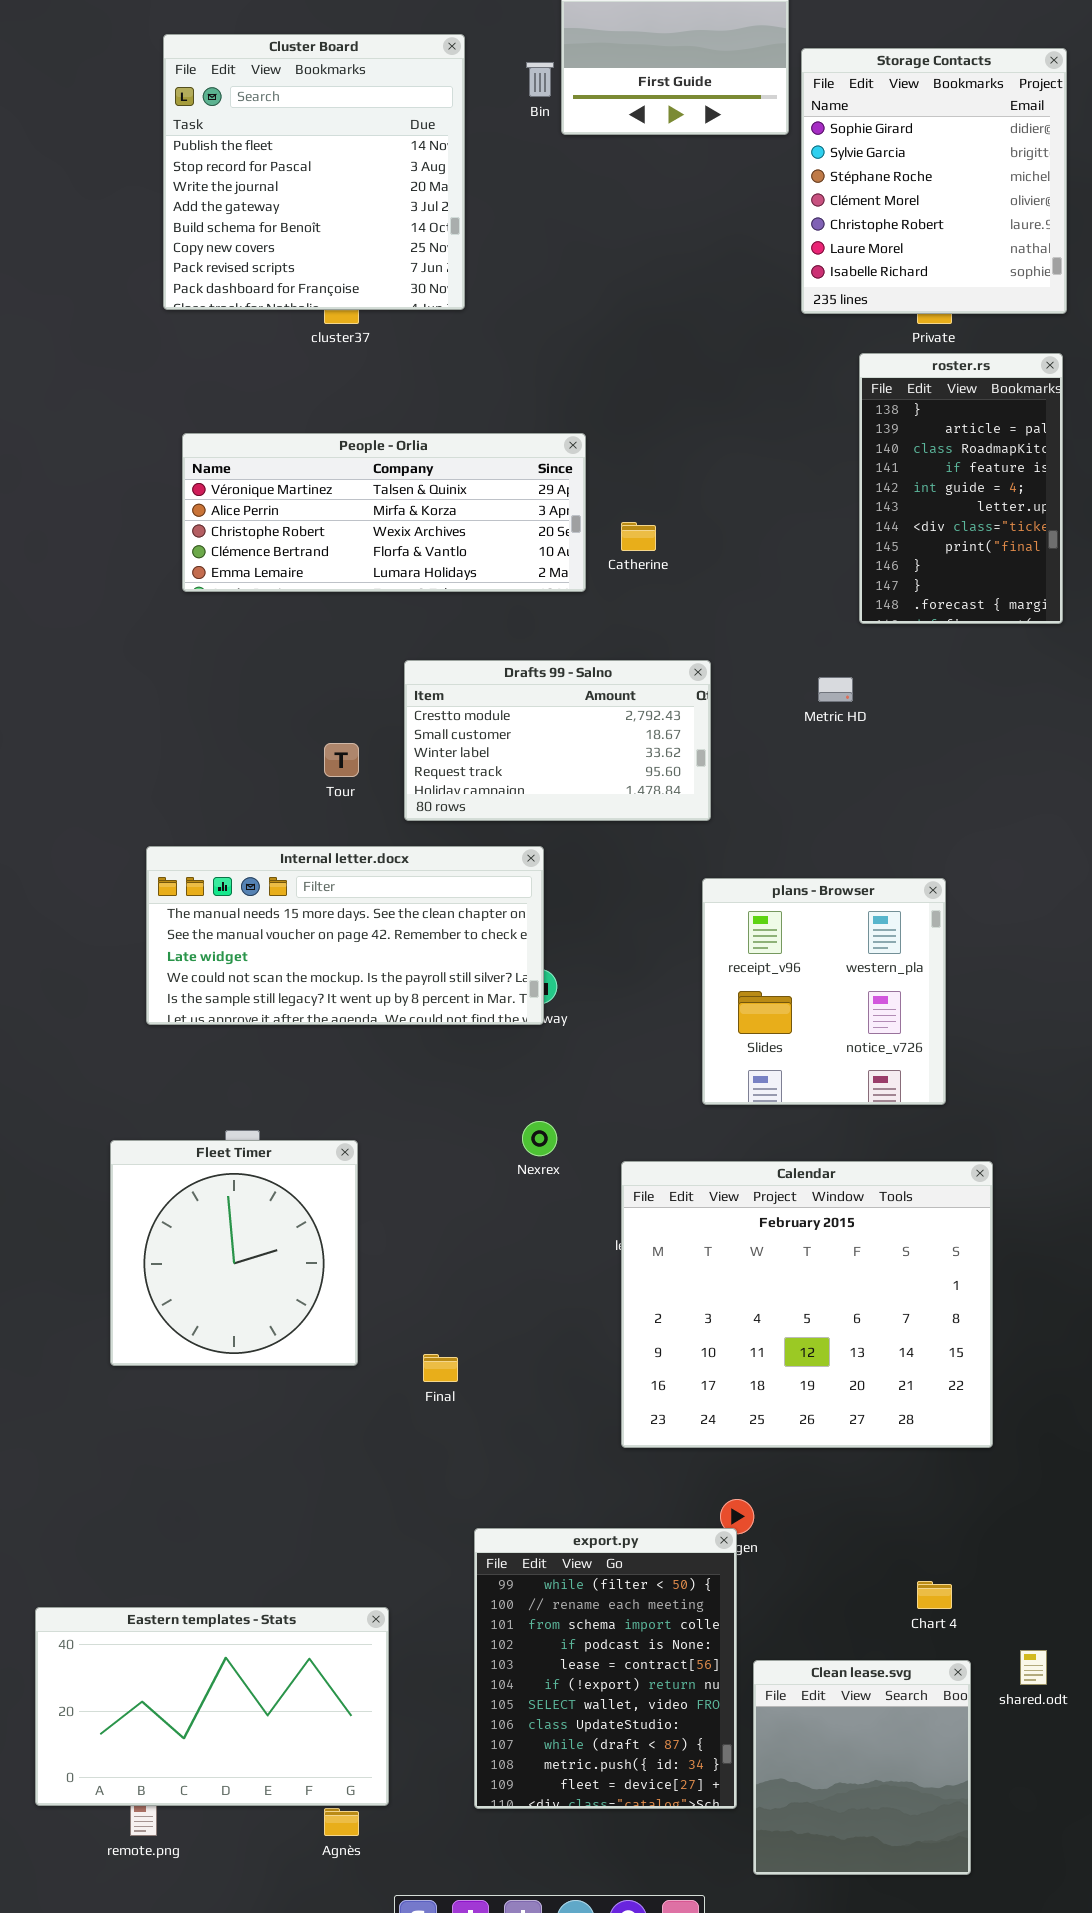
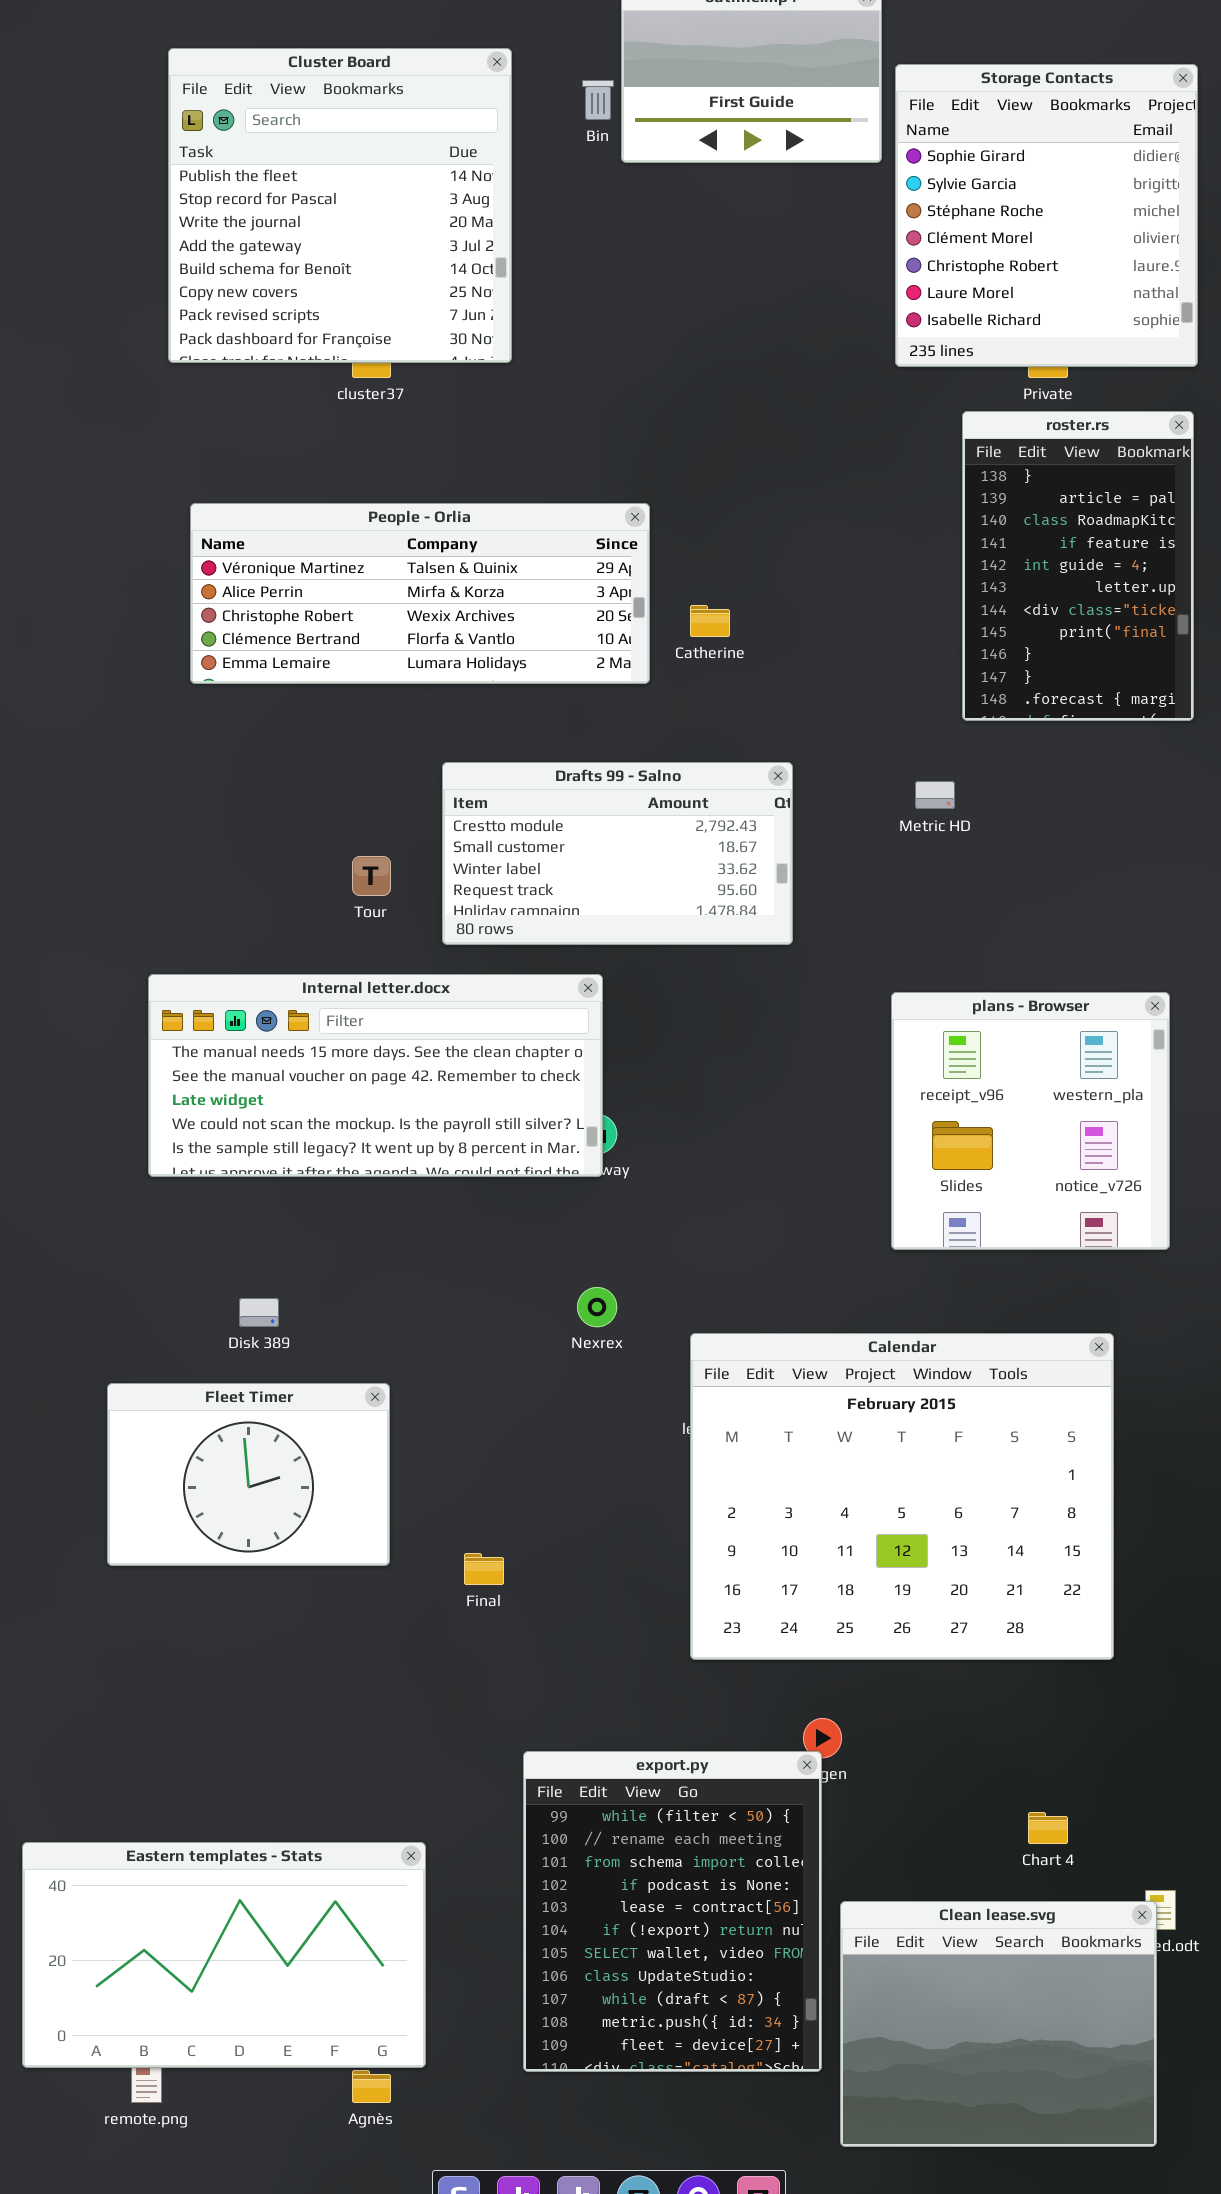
plans - Browser: [702,878,946,1105] -> [891,992,1170,1250], moved
Fleet Timer: [110,1140,358,1366] -> [107,1383,390,1566], resized
Clean lease.svg: [753,1660,971,1875] -> [840,1901,1157,2147], resized

